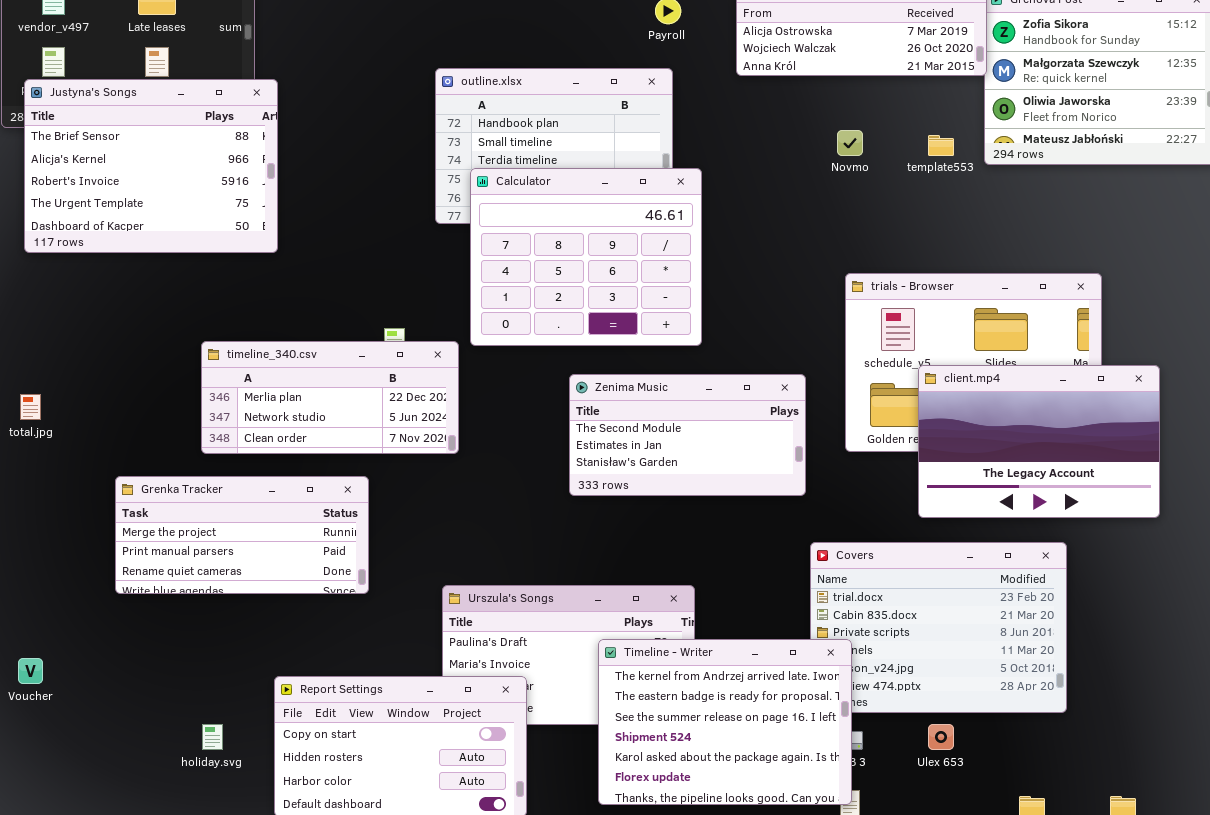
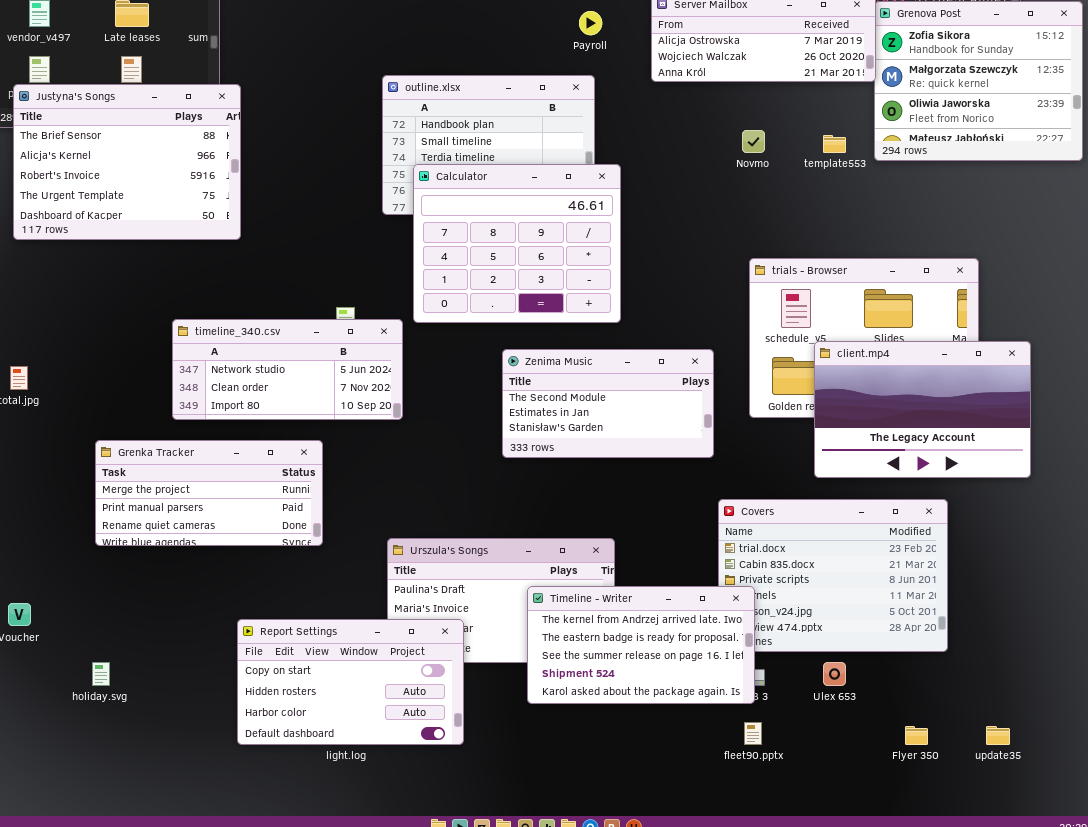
timeline_340.csv: [201,341,459,454] -> [172,319,403,420], scrolled down 1 row
Timeline - Writer: [598,639,852,805] -> [527,586,755,704], resized
holiday.svg: [202,724,223,750] -> [92,662,110,686], moved

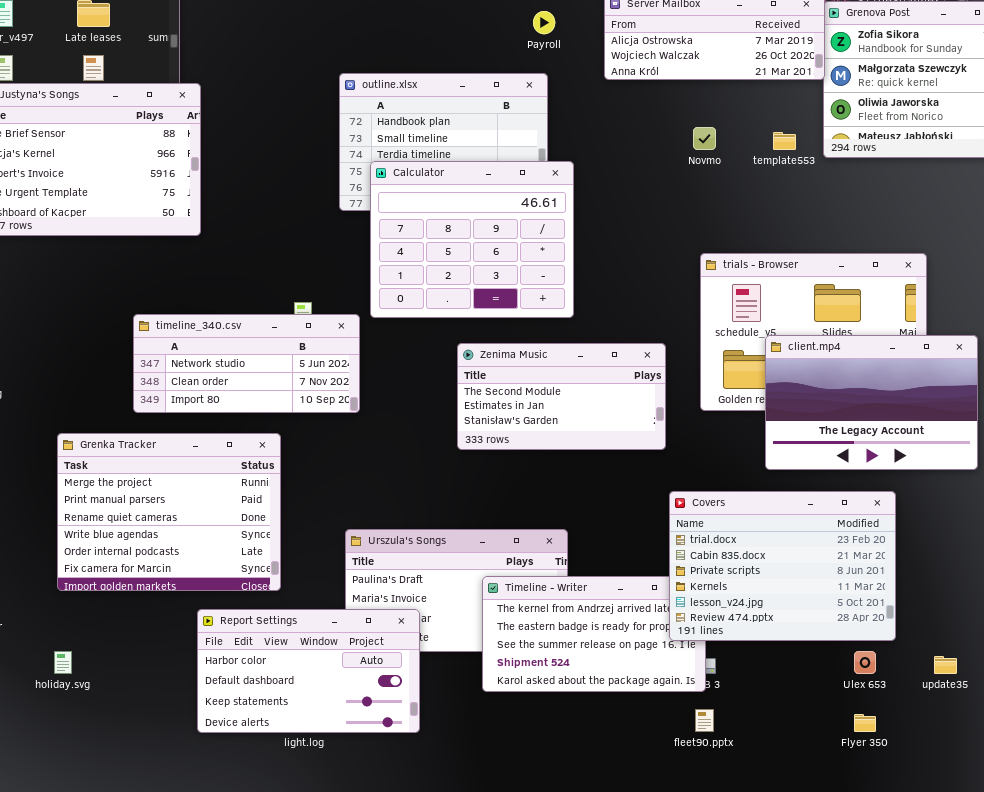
Grenka Tracker: [95,440,323,546] -> [57,433,281,591], resized
Covers: [718,499,948,652] -> [669,491,896,641], raised
Report Settings: [237,619,464,745] -> [197,609,420,733], scrolled down 2 rows
Ulex 653: [823,662,846,686] -> [854,651,876,674], moved
update35: [986,726,1010,745] -> [934,656,957,674], moved

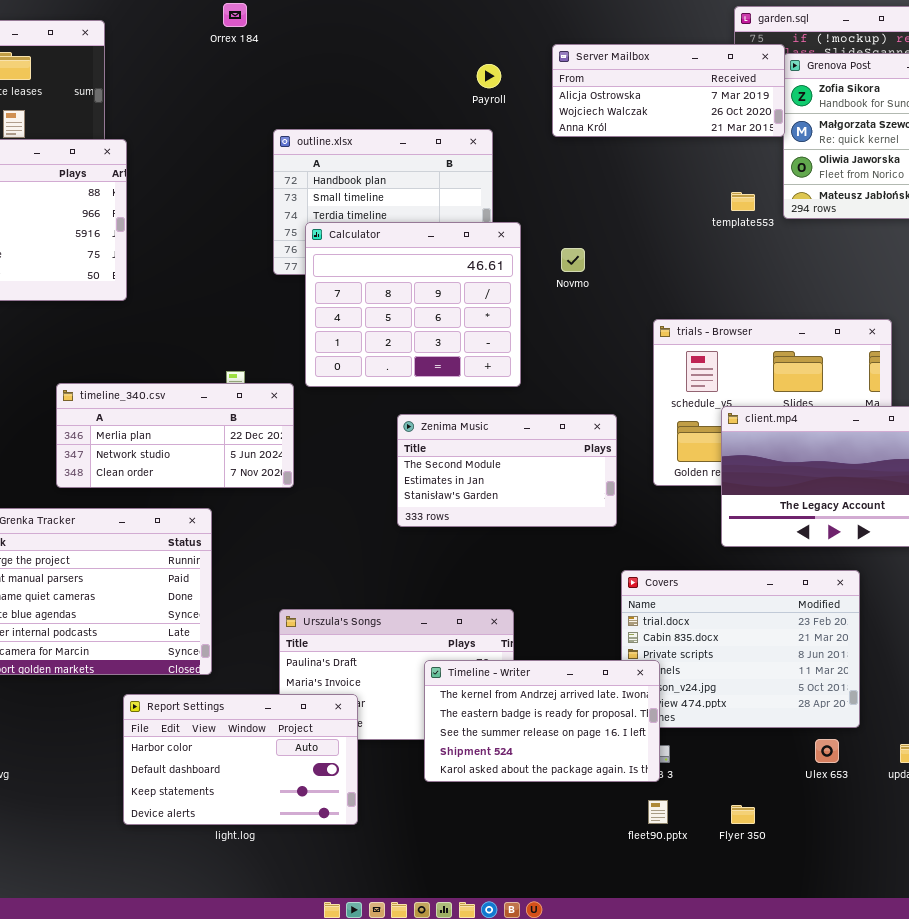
Novmo: [693,127,716,150] -> [561,248,585,272], moved
timeline_340.csv: [133,314,360,413] -> [56,383,294,488], scrolled up 1 row
Timeline - Writer: [482,576,706,692] -> [424,660,660,782], raised
Flyer 350: [854,714,876,732] -> [731,805,755,824], moved

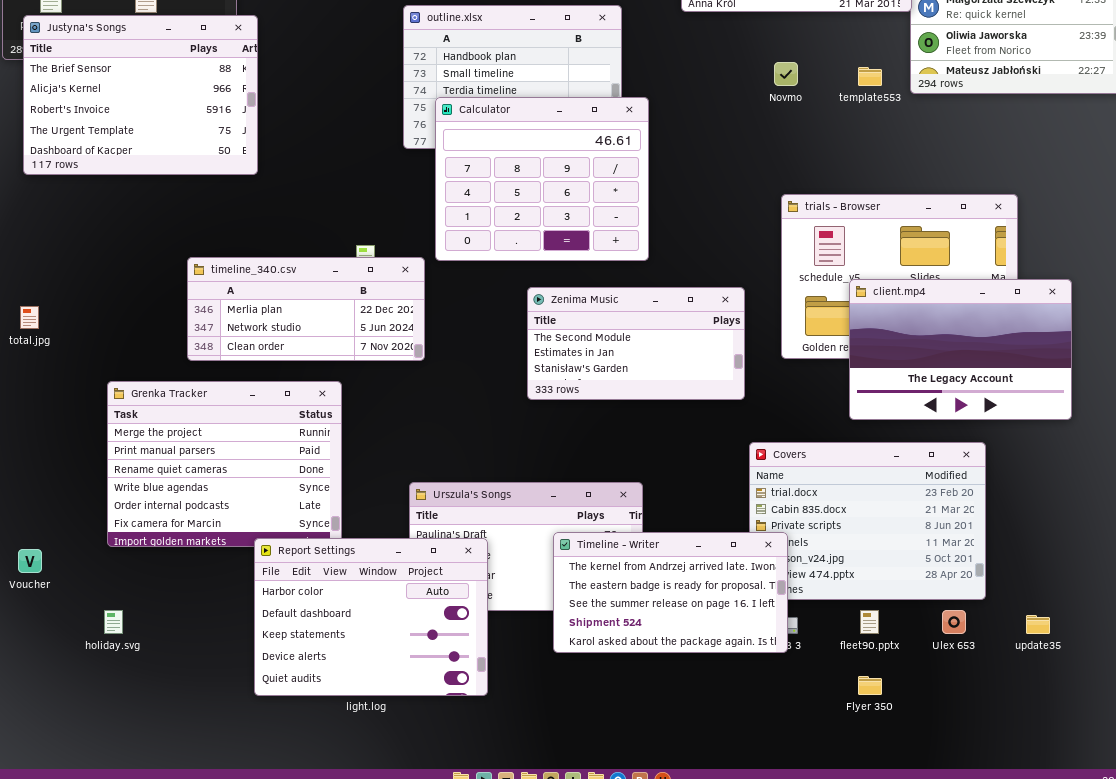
Novmo: [561,248,585,272] -> [774,62,798,86], moved
Report Settings: [123,694,358,825] -> [254,538,488,696], resized
fleet90.pptx: [648,800,668,824] -> [860,610,879,634], moved

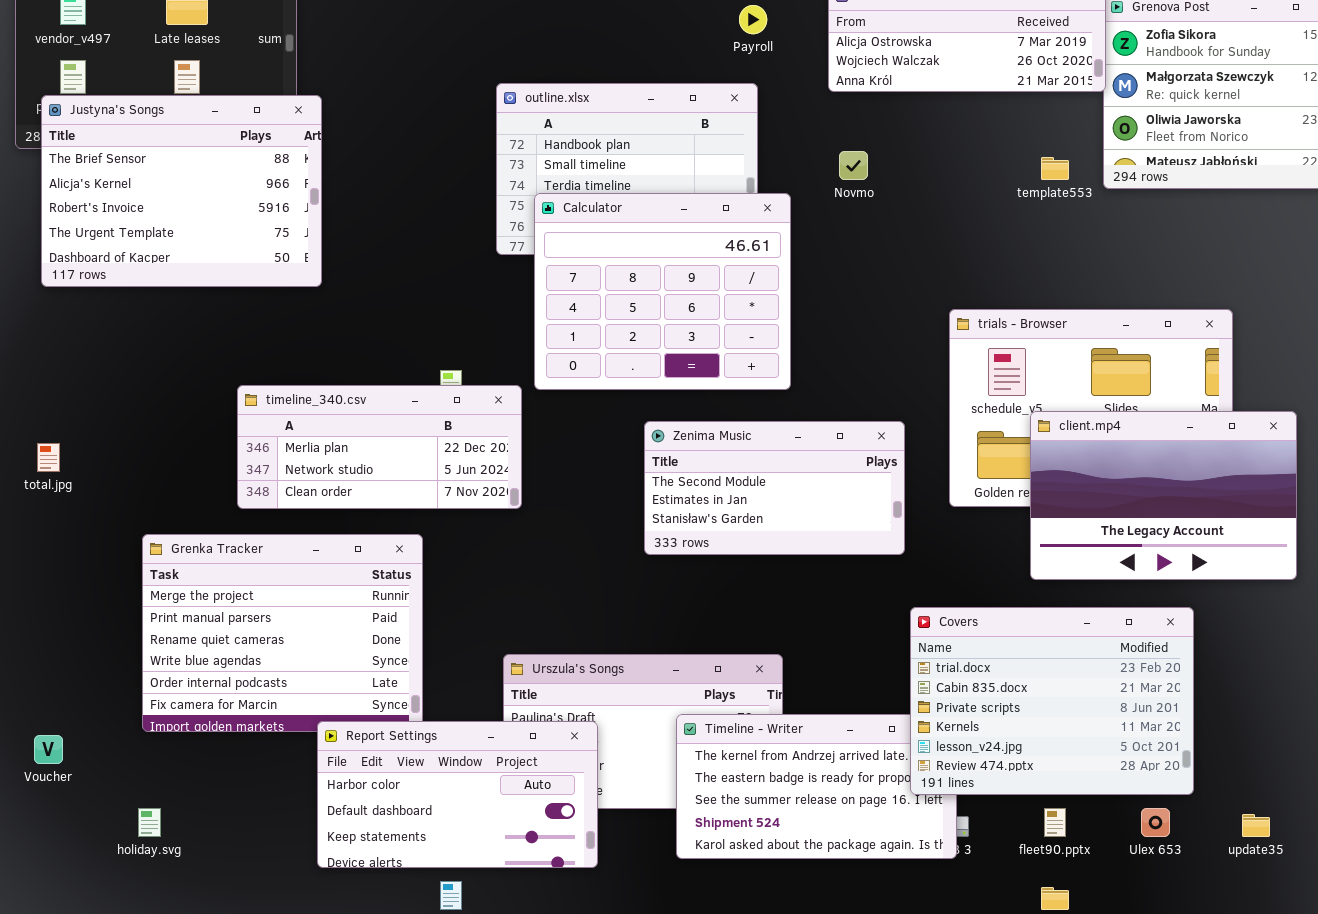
Novmo: [774,62,798,86] -> [839,151,868,180], moved
Covers: [749,442,986,600] -> [910,607,1194,795], raised
Report Settings: [254,538,488,696] -> [317,721,598,868], resized

